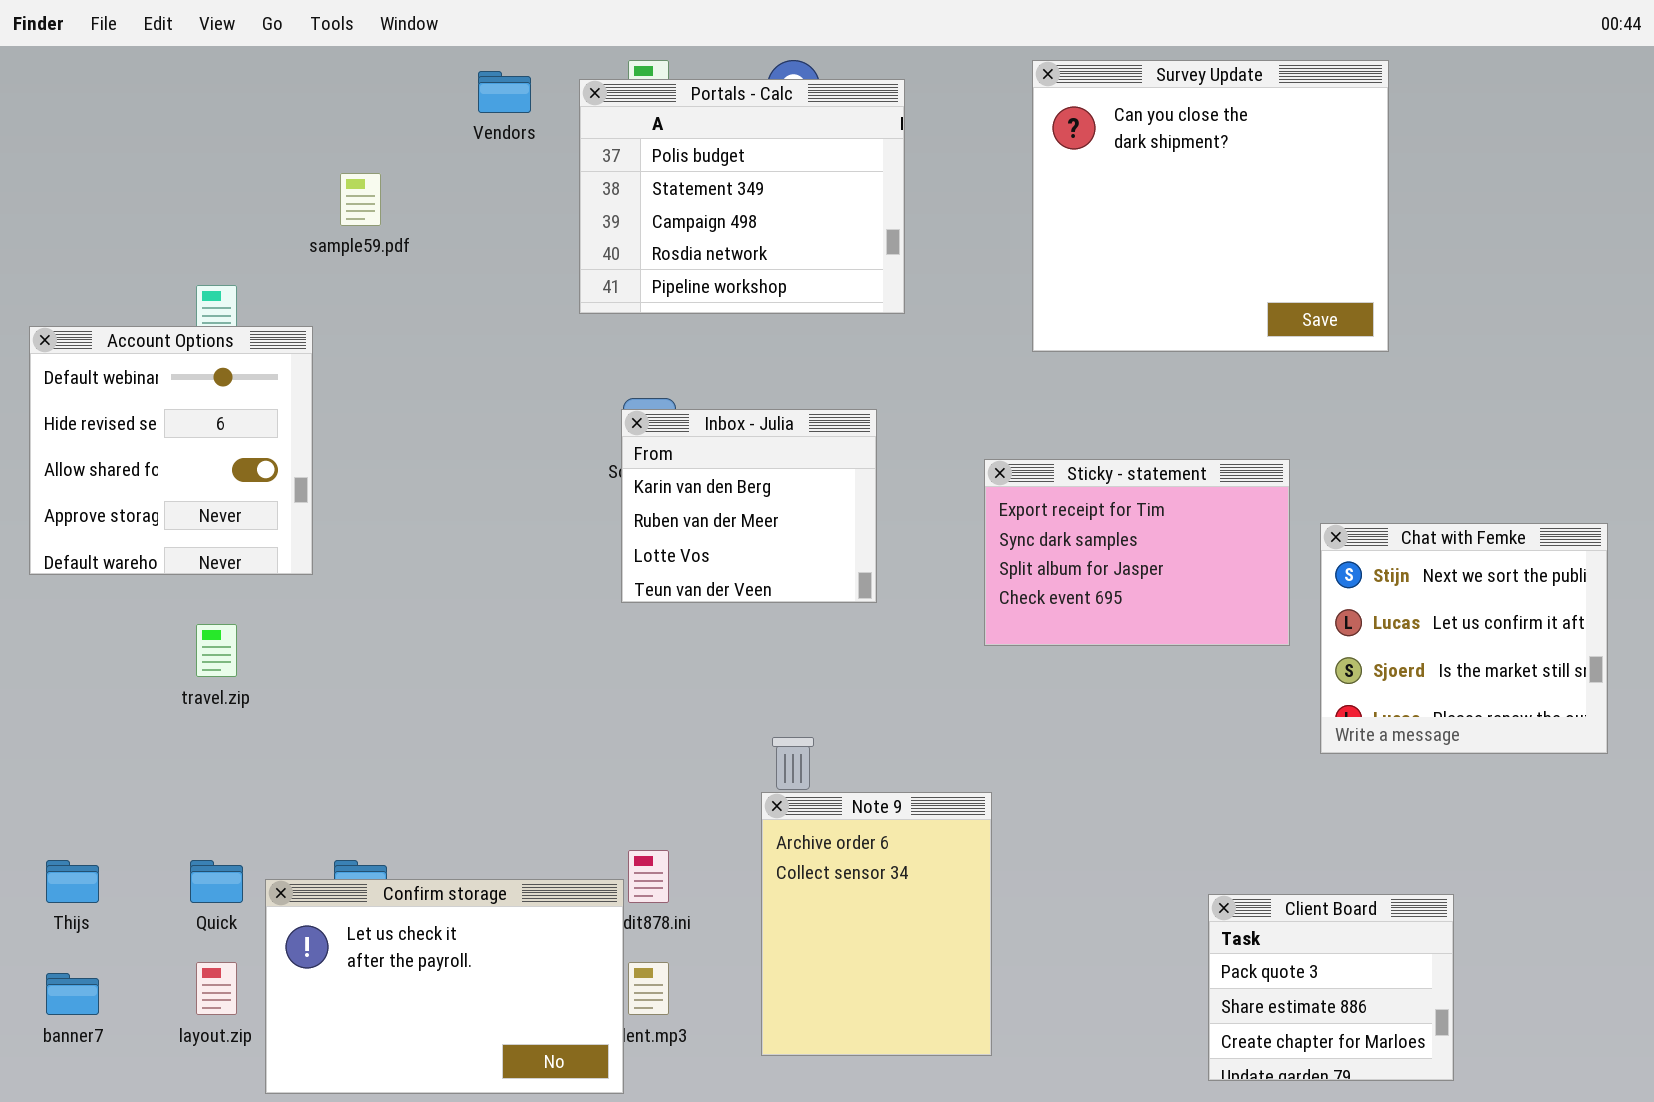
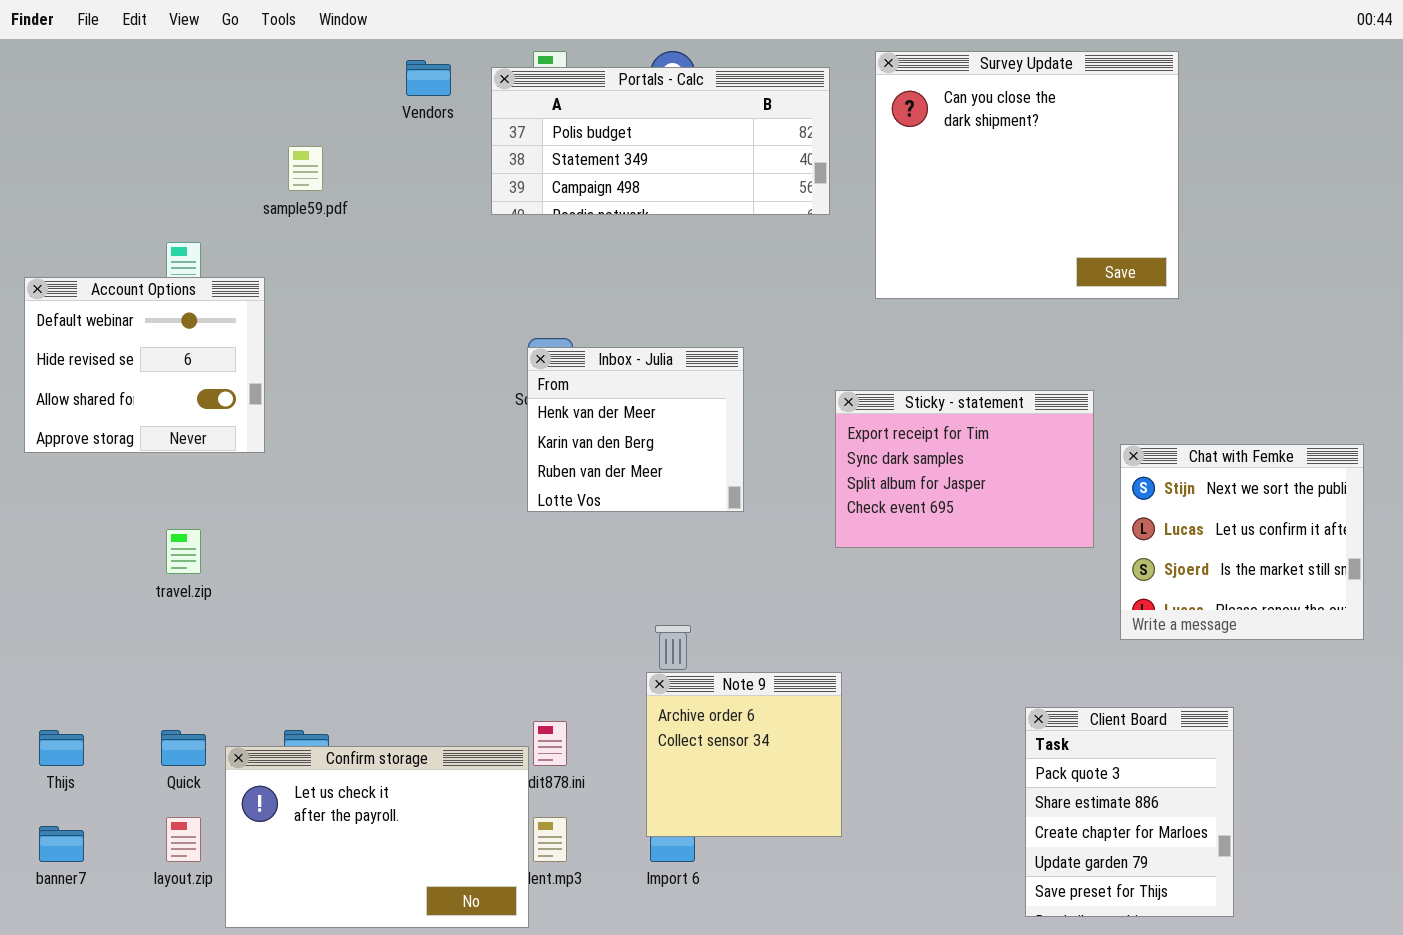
Portals - Calc: [579,79,905,314] -> [491,67,830,215], resized
Account Options: [29,326,313,575] -> [24,277,265,453], resized
Inbox - Julia: [621,409,877,603] -> [527,347,744,512], scrolled up 1 row
Note 9: [761,792,992,1056] -> [646,672,842,837], resized
Client Board: [1208,894,1454,1081] -> [1025,707,1234,917], resized

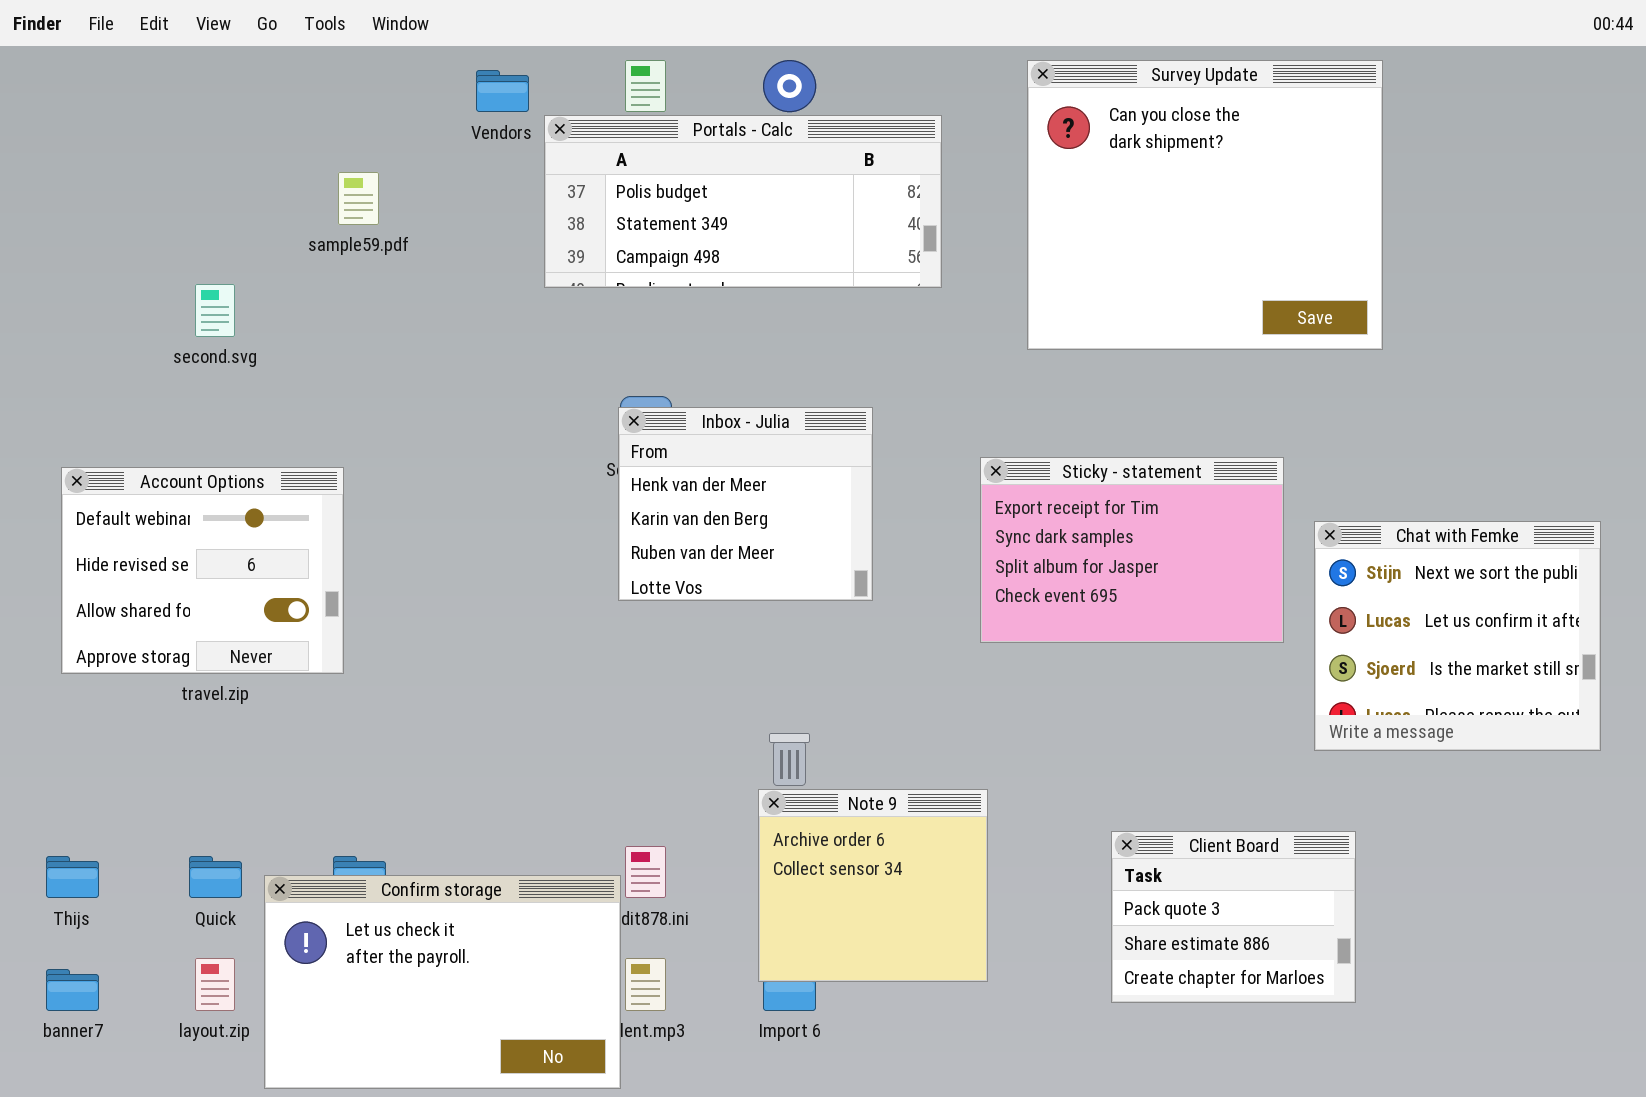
Portals - Calc: [491,67,830,215] -> [544,115,942,288], moved
Account Options: [24,277,265,453] -> [61,467,344,674], moved
Client Board: [1025,707,1234,917] -> [1111,831,1356,1003], moved, resized

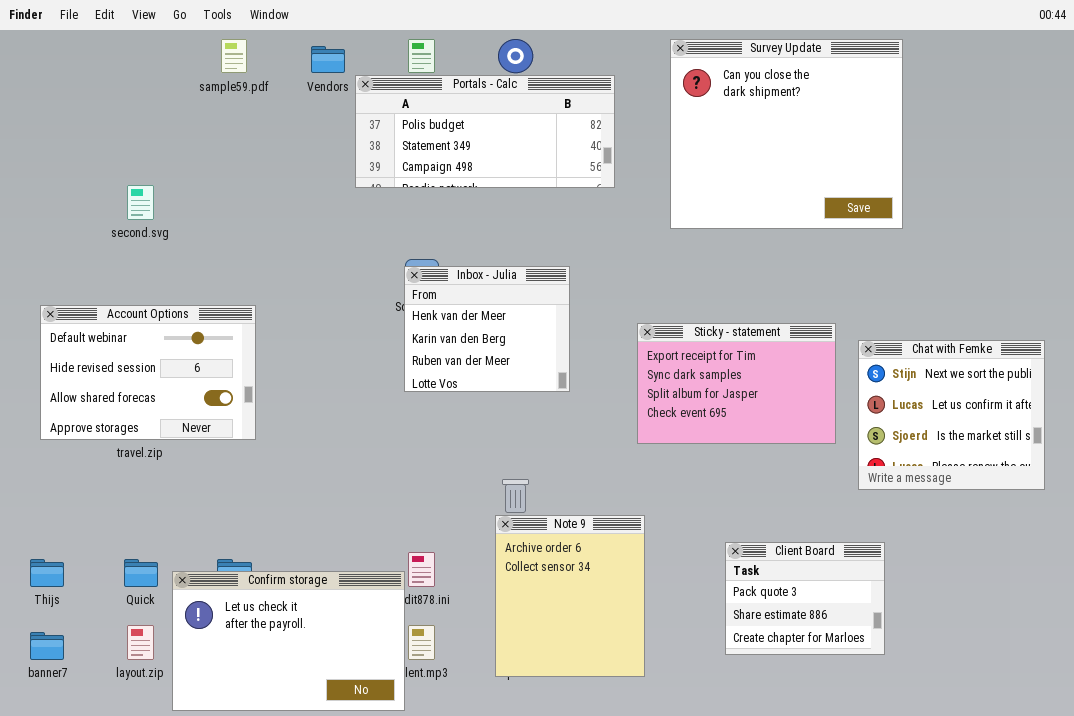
sample59.pdf: [338,172,379,225] -> [221,39,247,73], moved
Sticky - statement: [980,457,1284,643] -> [637,323,836,444], moved
Account Options: [61,467,344,674] -> [40,305,256,440], resized
Note 9: [758,789,988,982] -> [495,515,645,677], resized

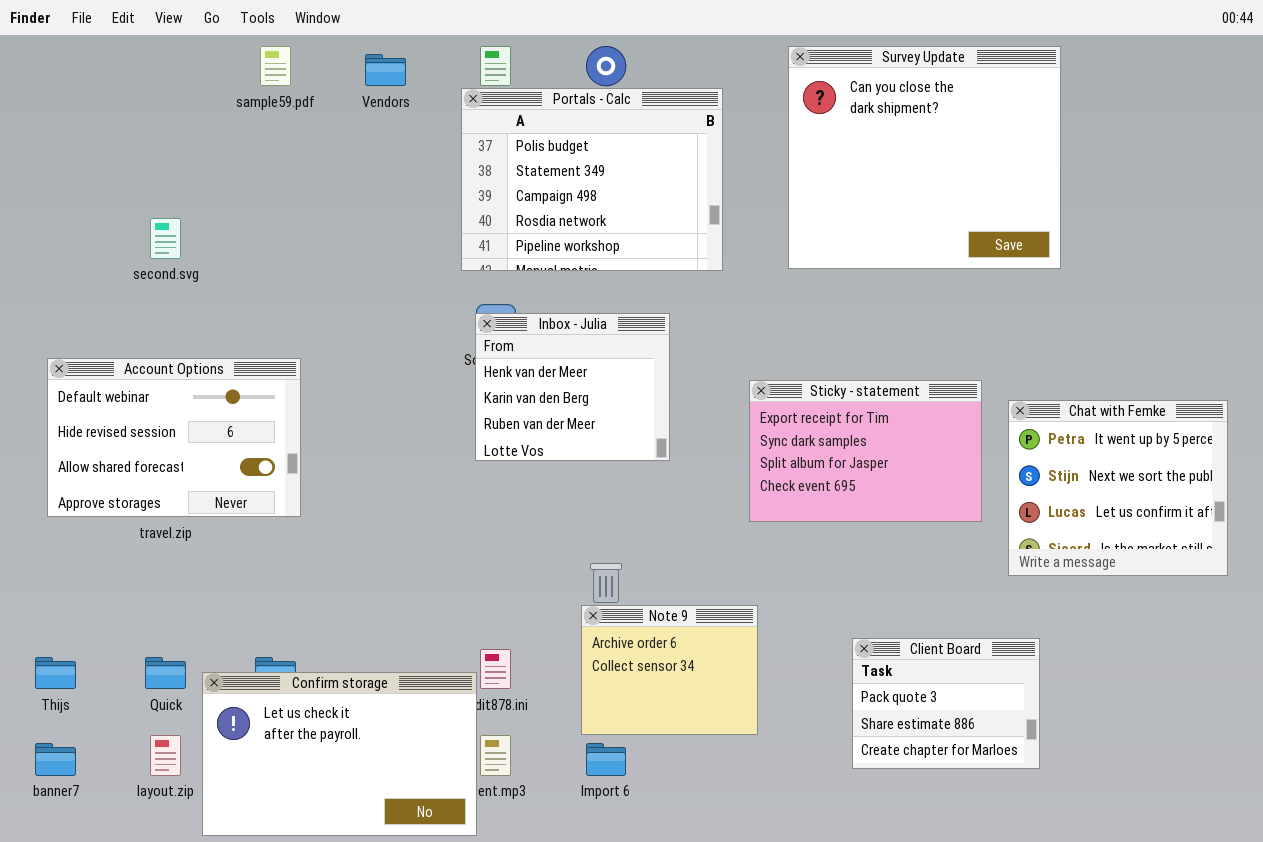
Portals - Calc: [355,75,615,188] -> [461,88,723,271], resized
Chat with Femke: [858,340,1045,490] -> [1008,400,1228,576], scrolled up 1 row
Note 9: [495,515,645,677] -> [581,605,758,735], resized

